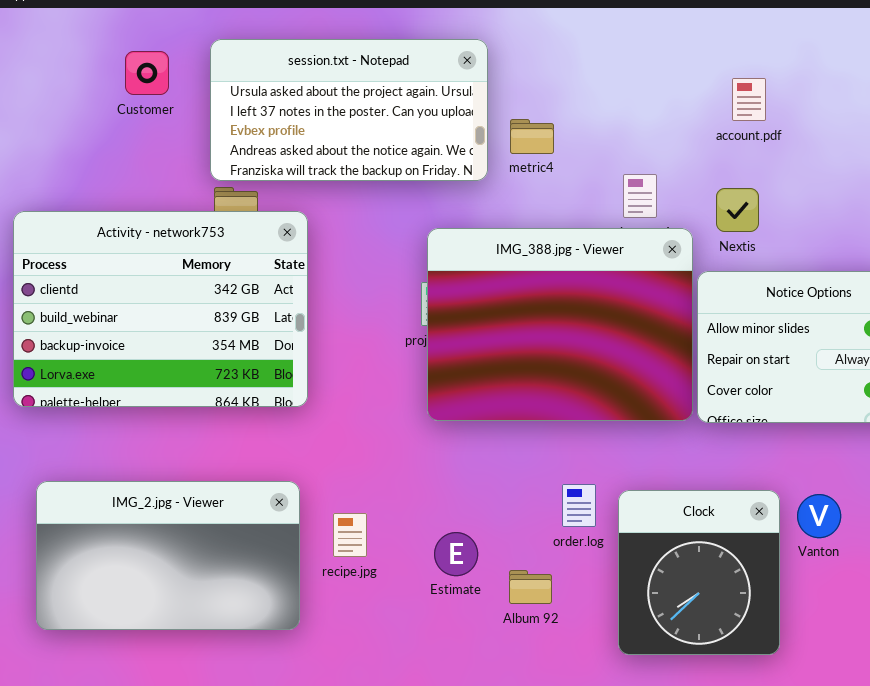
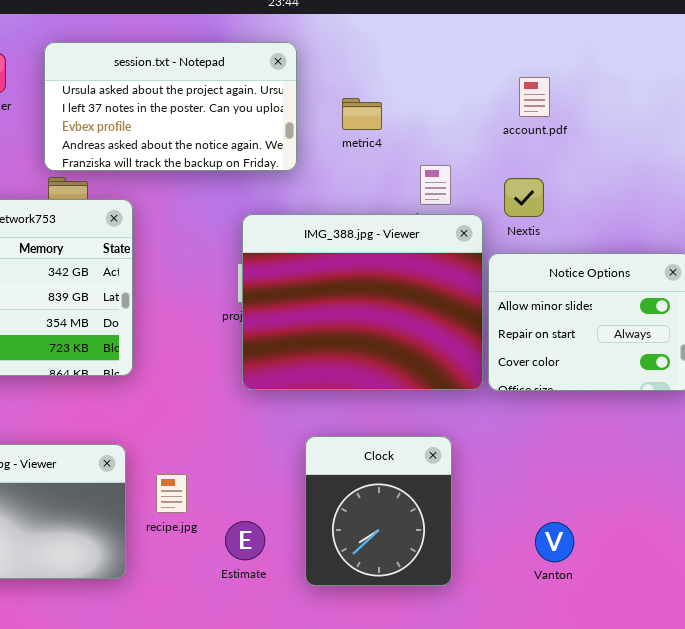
metric4: [510,119,554,154] -> [342,98,382,130], moved
Clock: [618,490,780,655] -> [305,436,452,586], moved
Vanton: [797,494,841,538] -> [535,522,574,562], moved
Estimate: [434,532,478,576] -> [225,521,265,560], moved

